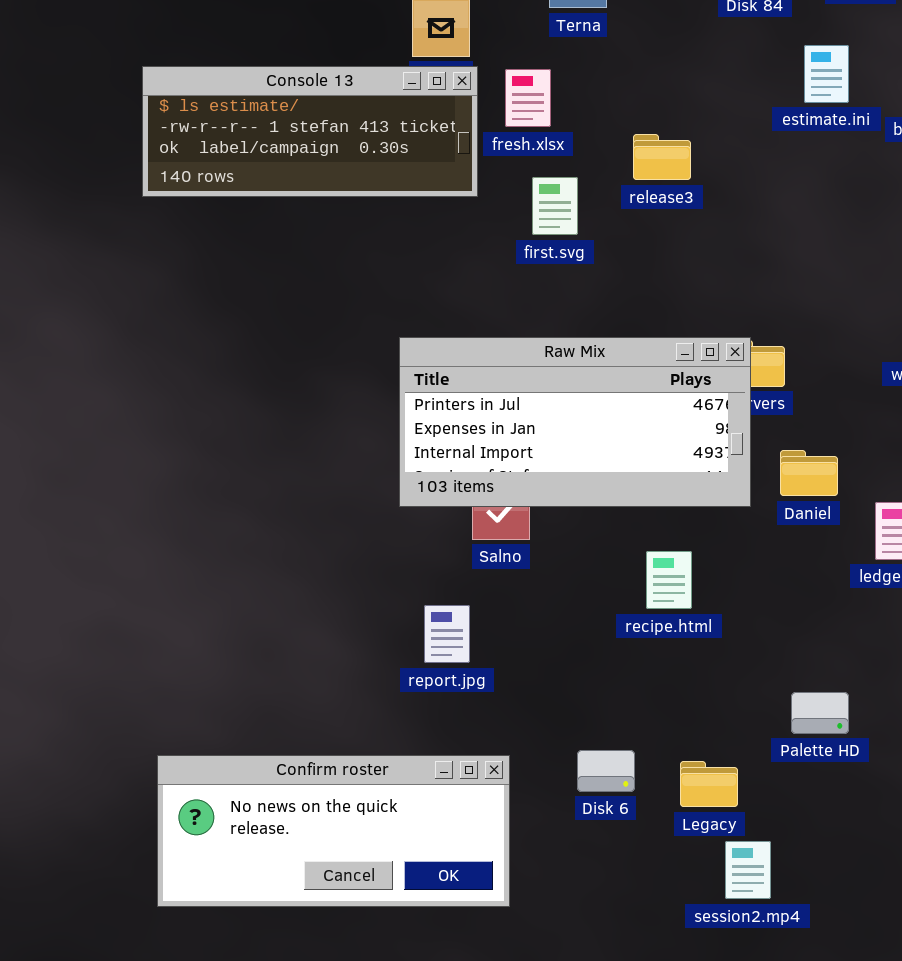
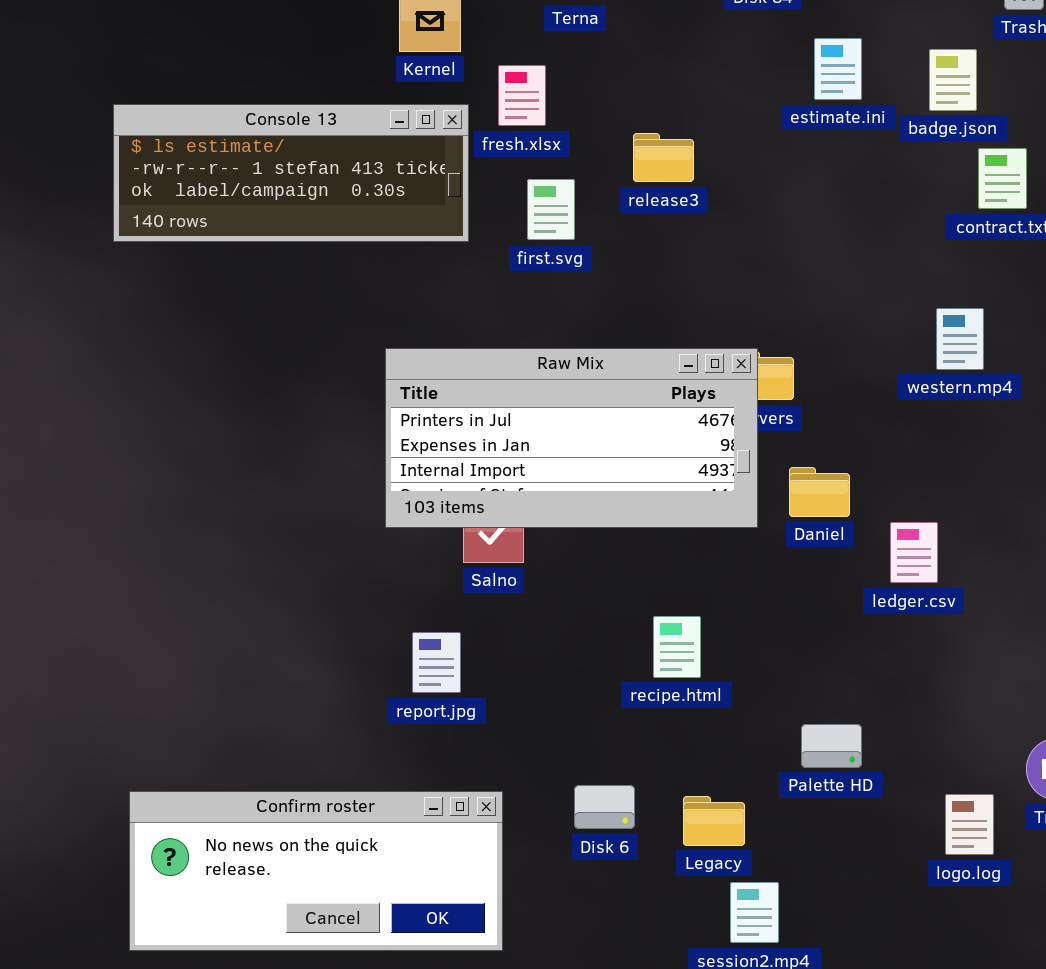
Console 13: [142,66,478,197] -> [113,104,469,242], moved
recipe.html: [646,551,692,609] -> [653,616,701,678], moved

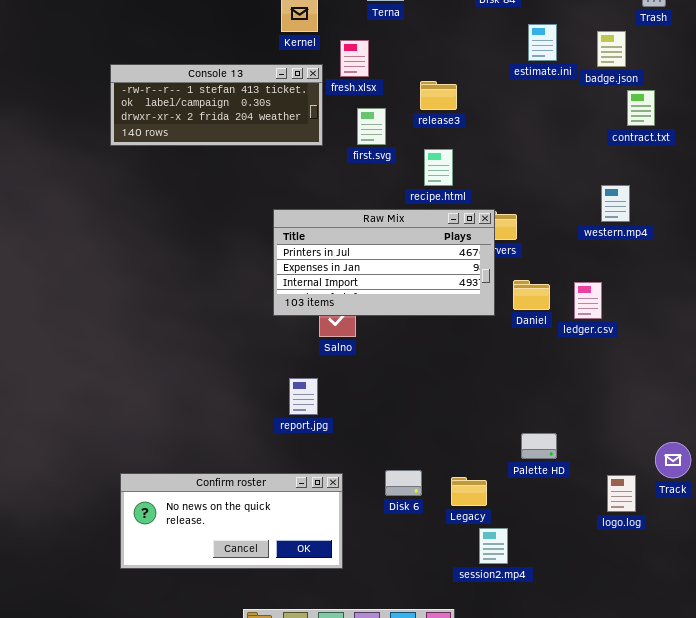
Console 13: [113,104,469,242] -> [110,64,323,146], scrolled down 1 row
ledger.csv: [890,522,938,583] -> [574,282,602,319], moved
recipe.html: [653,616,701,678] -> [424,149,453,186], moved

